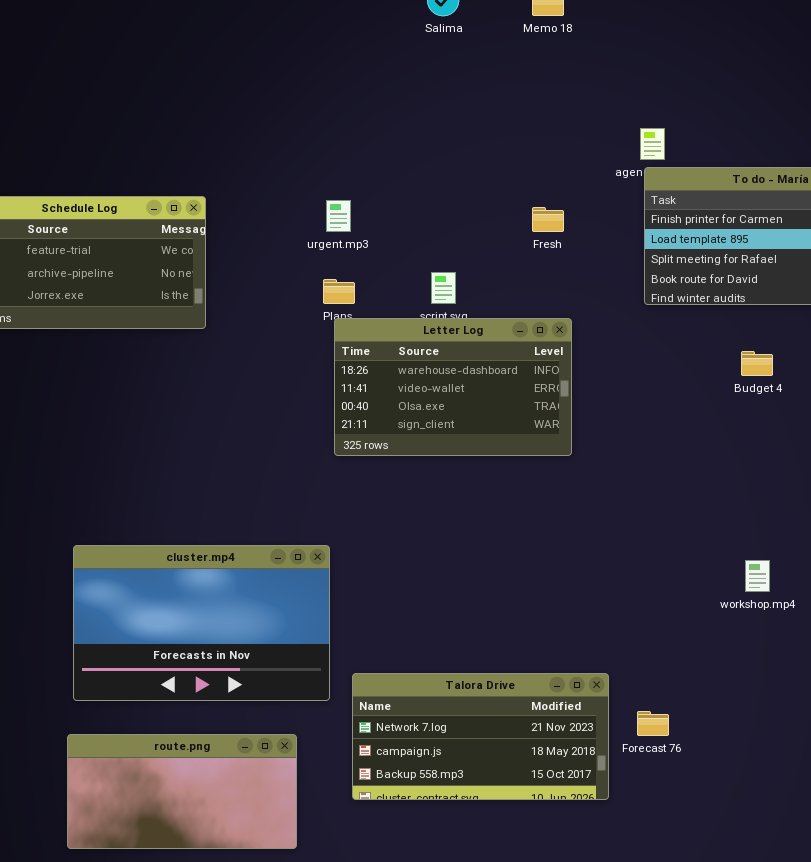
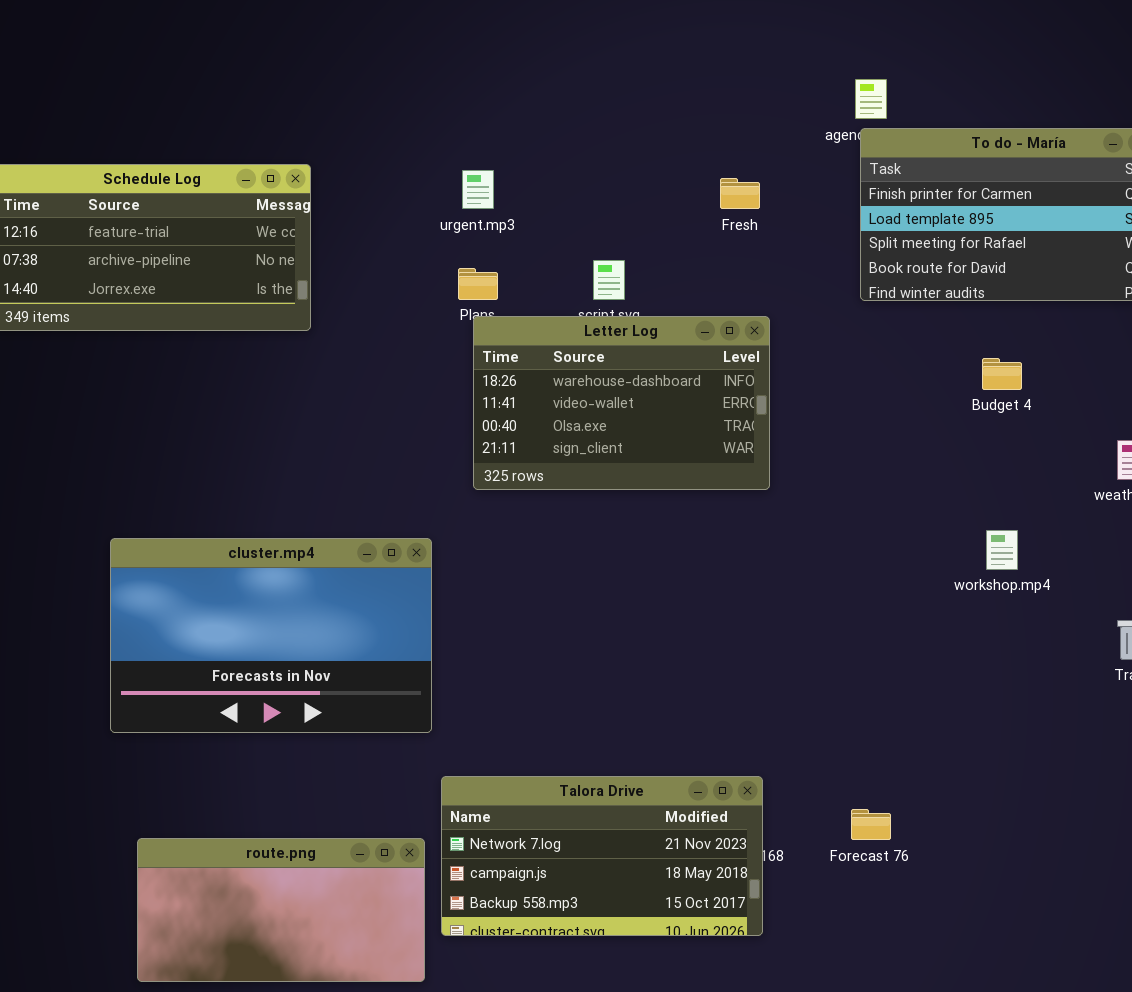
cluster.mp4: [73,545,330,701] -> [110,538,432,733], moved
workshop.mp4: [745,560,770,592] -> [986,530,1018,570], moved
Talora Drive: [352,673,609,800] -> [441,776,763,936], moved

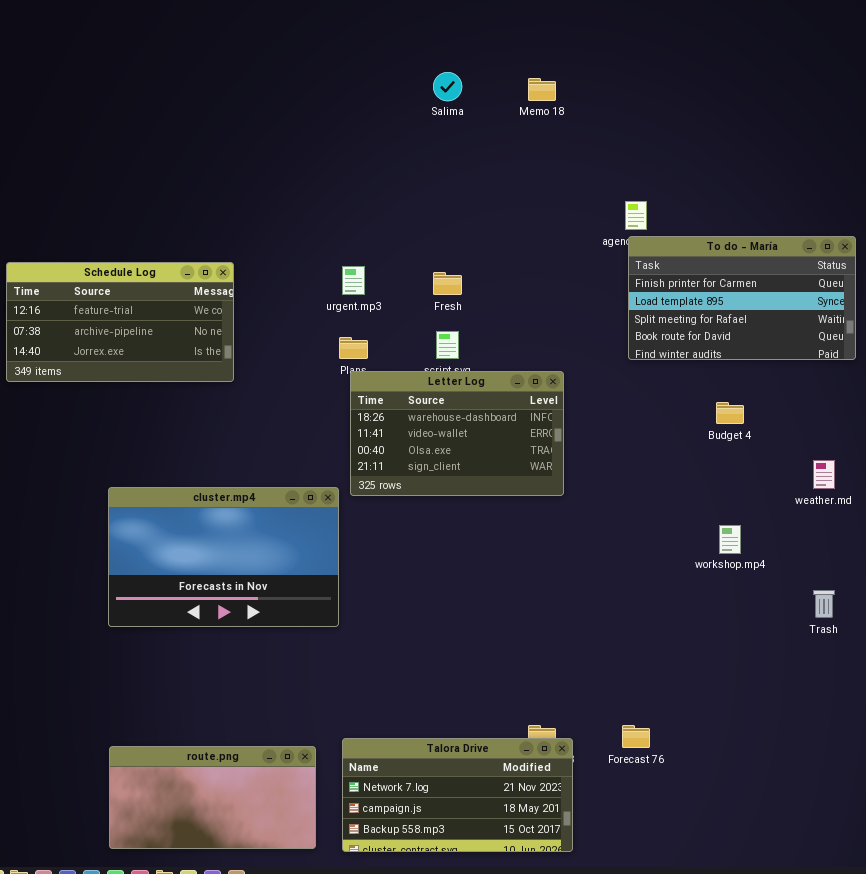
Fresh: [720,178,760,209] -> [433,272,462,295], moved
cluster.mp4: [110,538,432,733] -> [108,487,339,627], moved
Talora Drive: [441,776,763,936] -> [342,738,573,852], moved

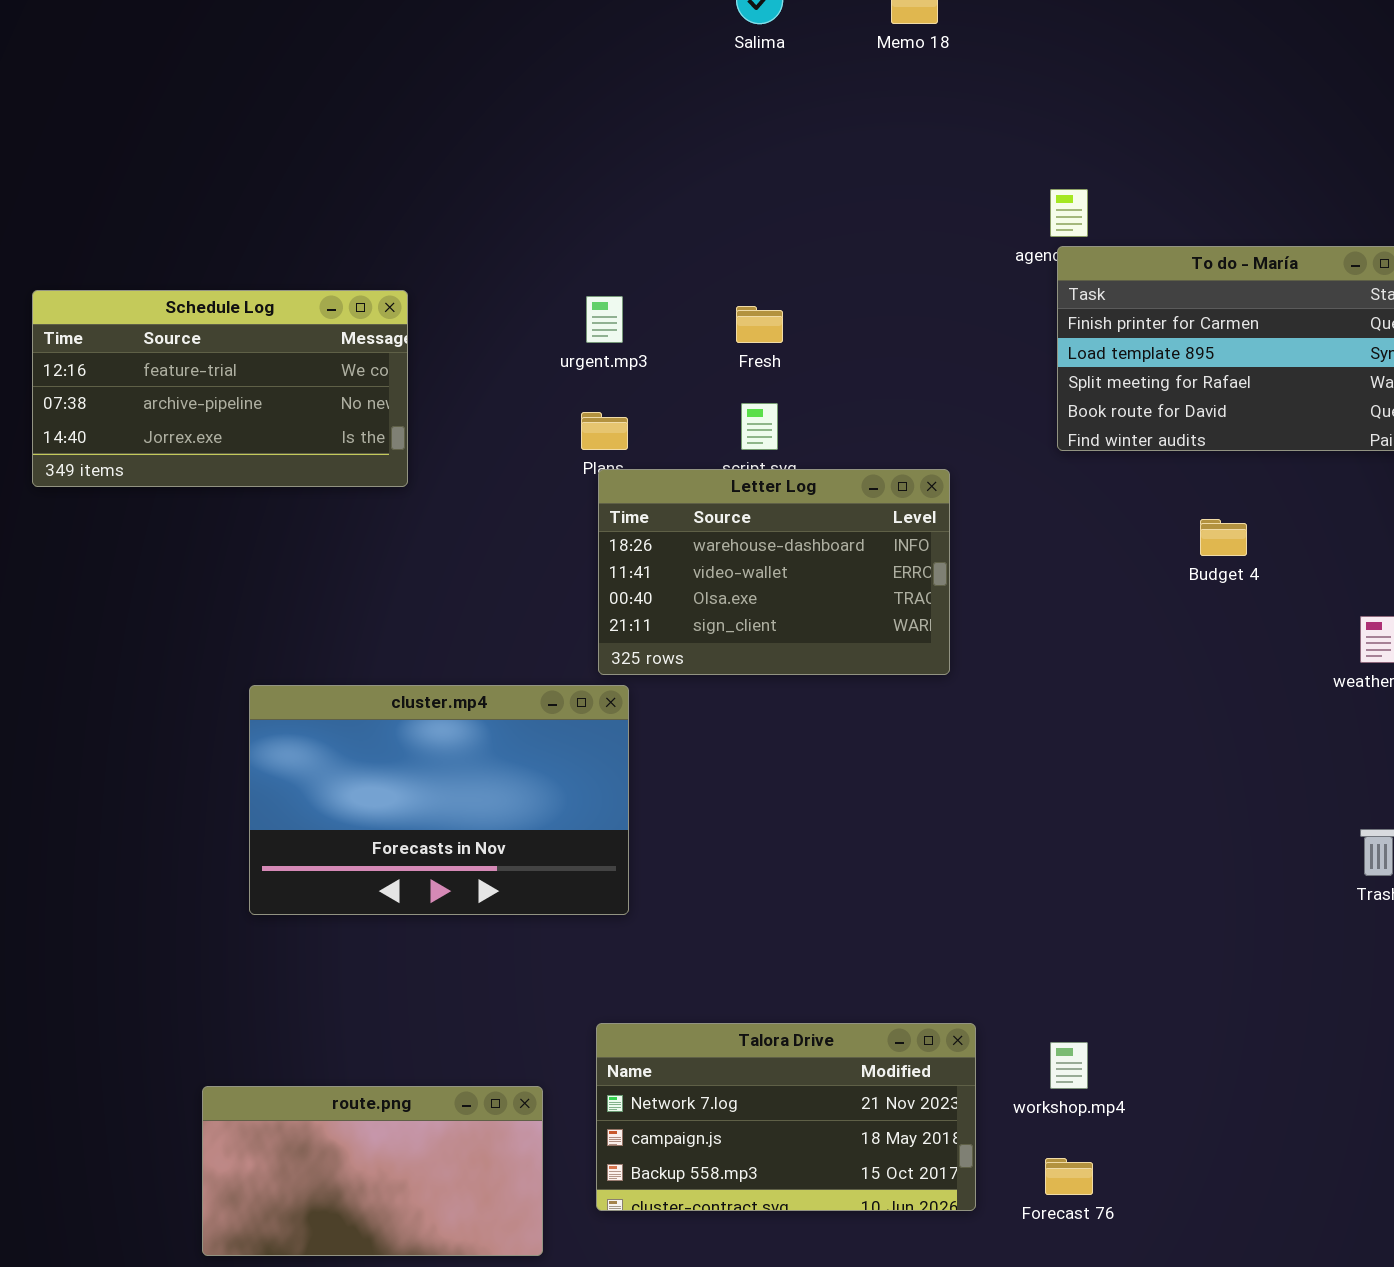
cluster.mp4: [108,487,339,627] -> [249,685,629,915], moved
workshop.mp4: [719,525,741,554] -> [1050,1042,1088,1089], moved
Forecast 76: [622,725,650,748] -> [1045,1158,1093,1195], moved
Talora Drive: [342,738,573,852] -> [596,1023,976,1211], moved

